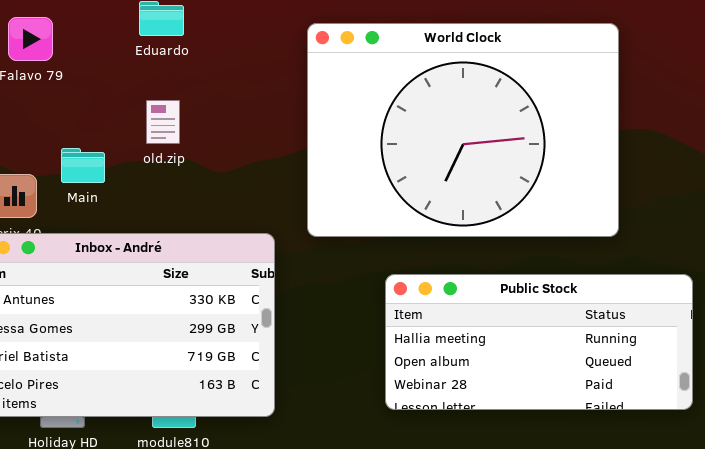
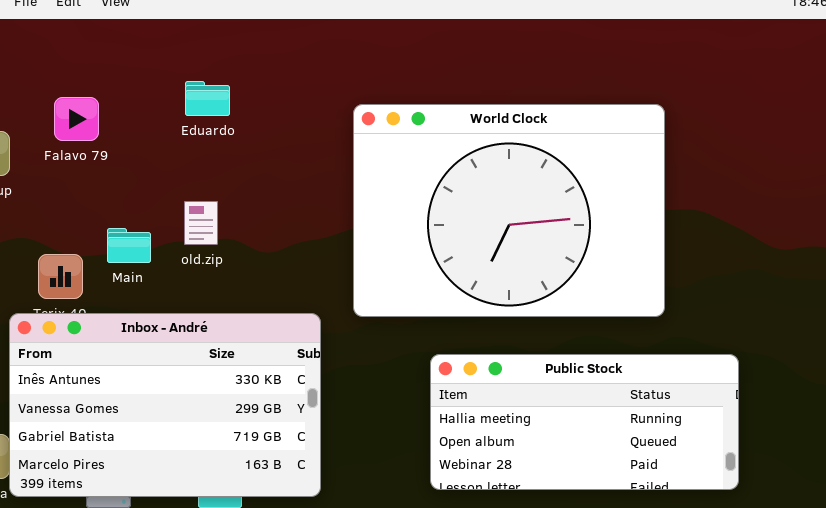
old.zip: [146,100,180,144] -> [184,201,218,245], moved

